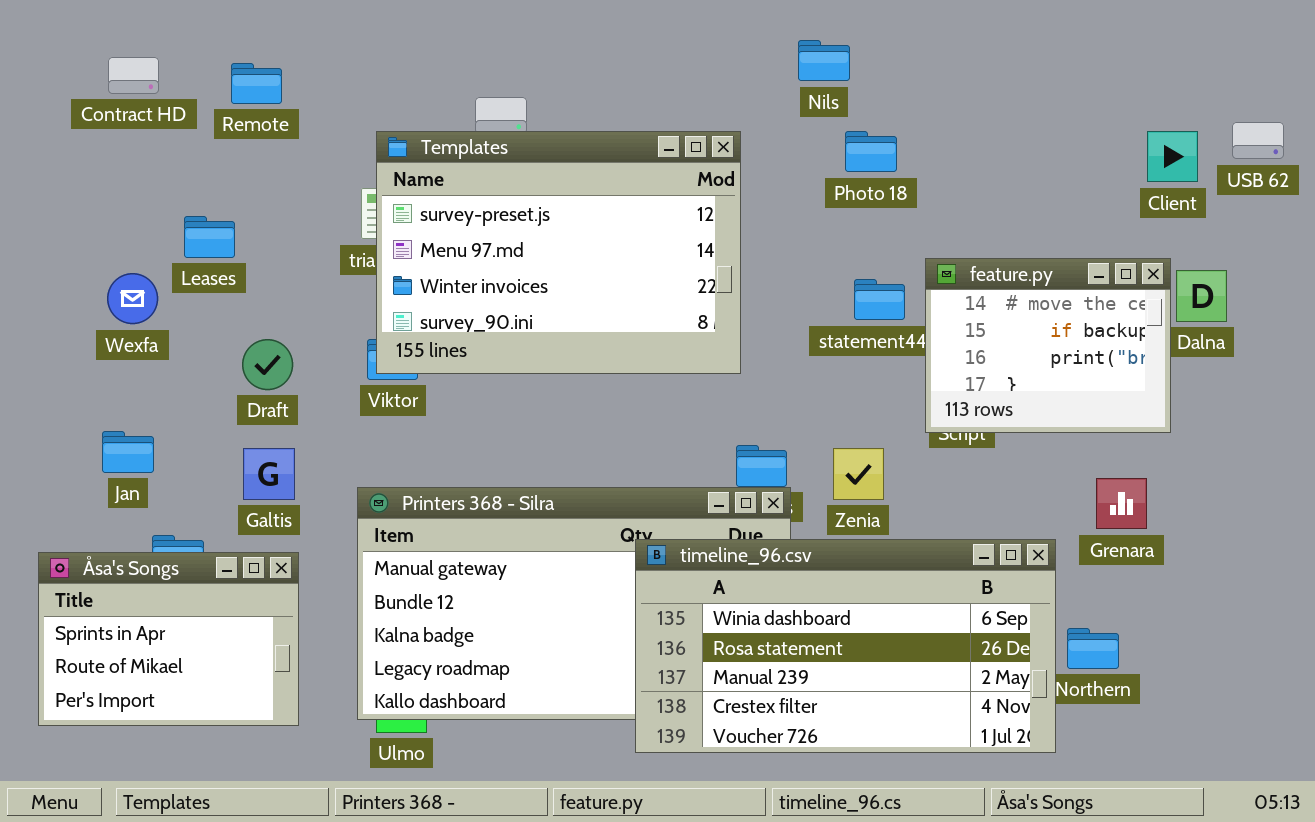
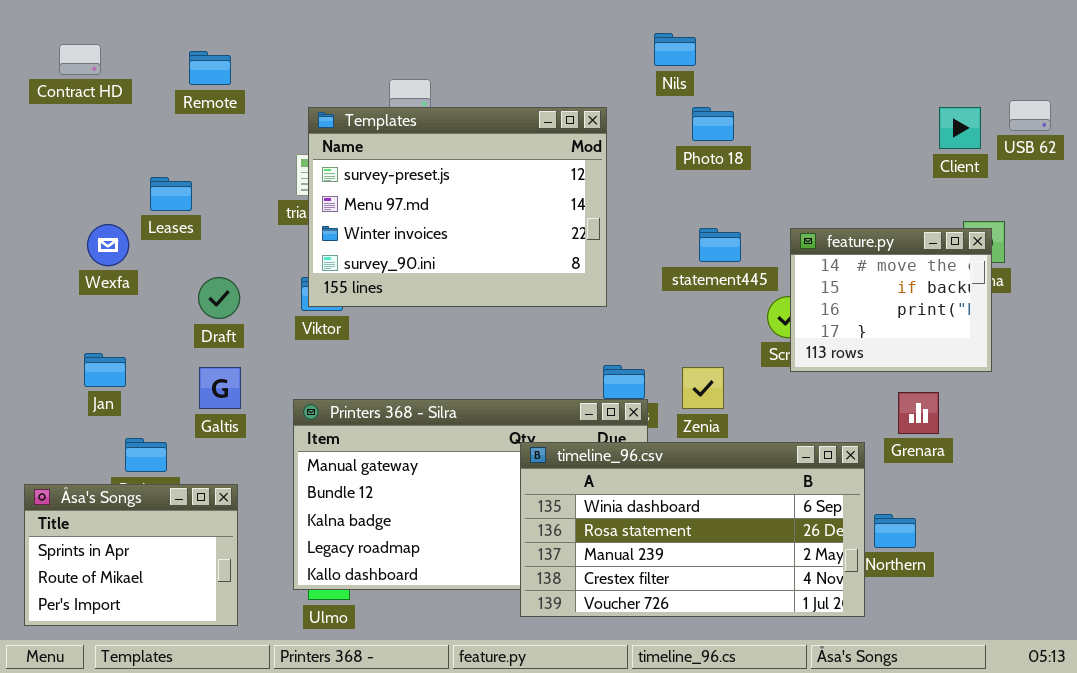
Contract HD: [108,57,159,94] -> [59,44,101,75], moved
feature.py: [925,258,1171,433] -> [790,228,992,372], moved
Åsa's Songs: [38,552,299,726] -> [24,484,238,626], moved

